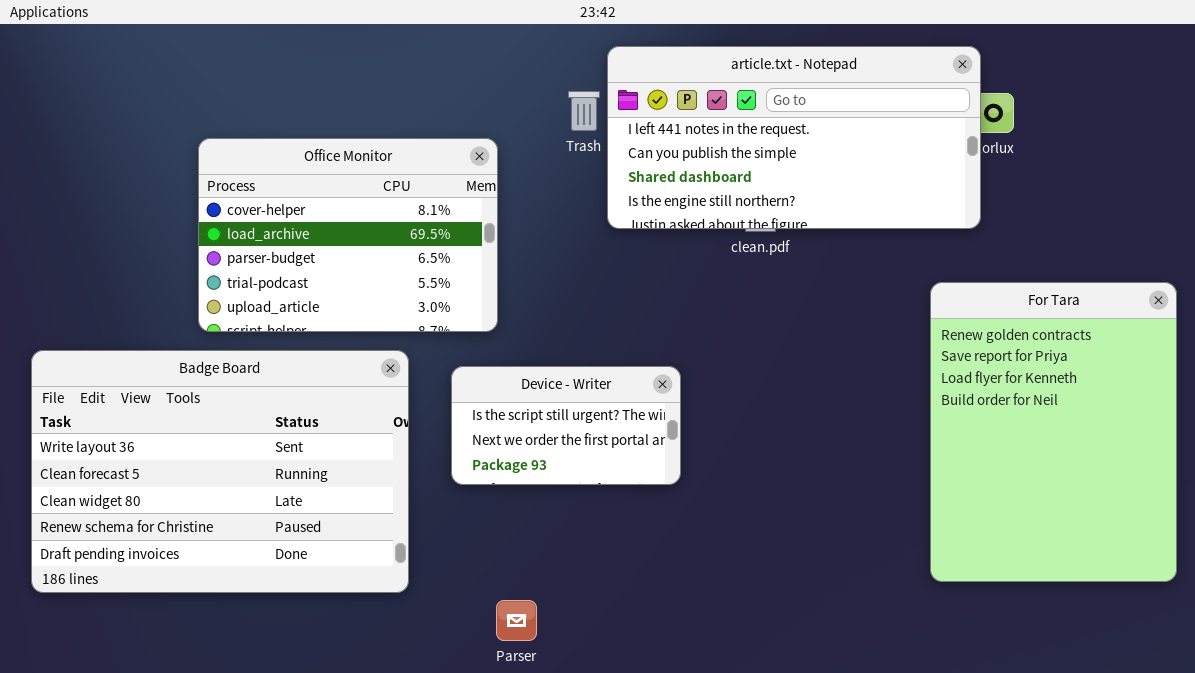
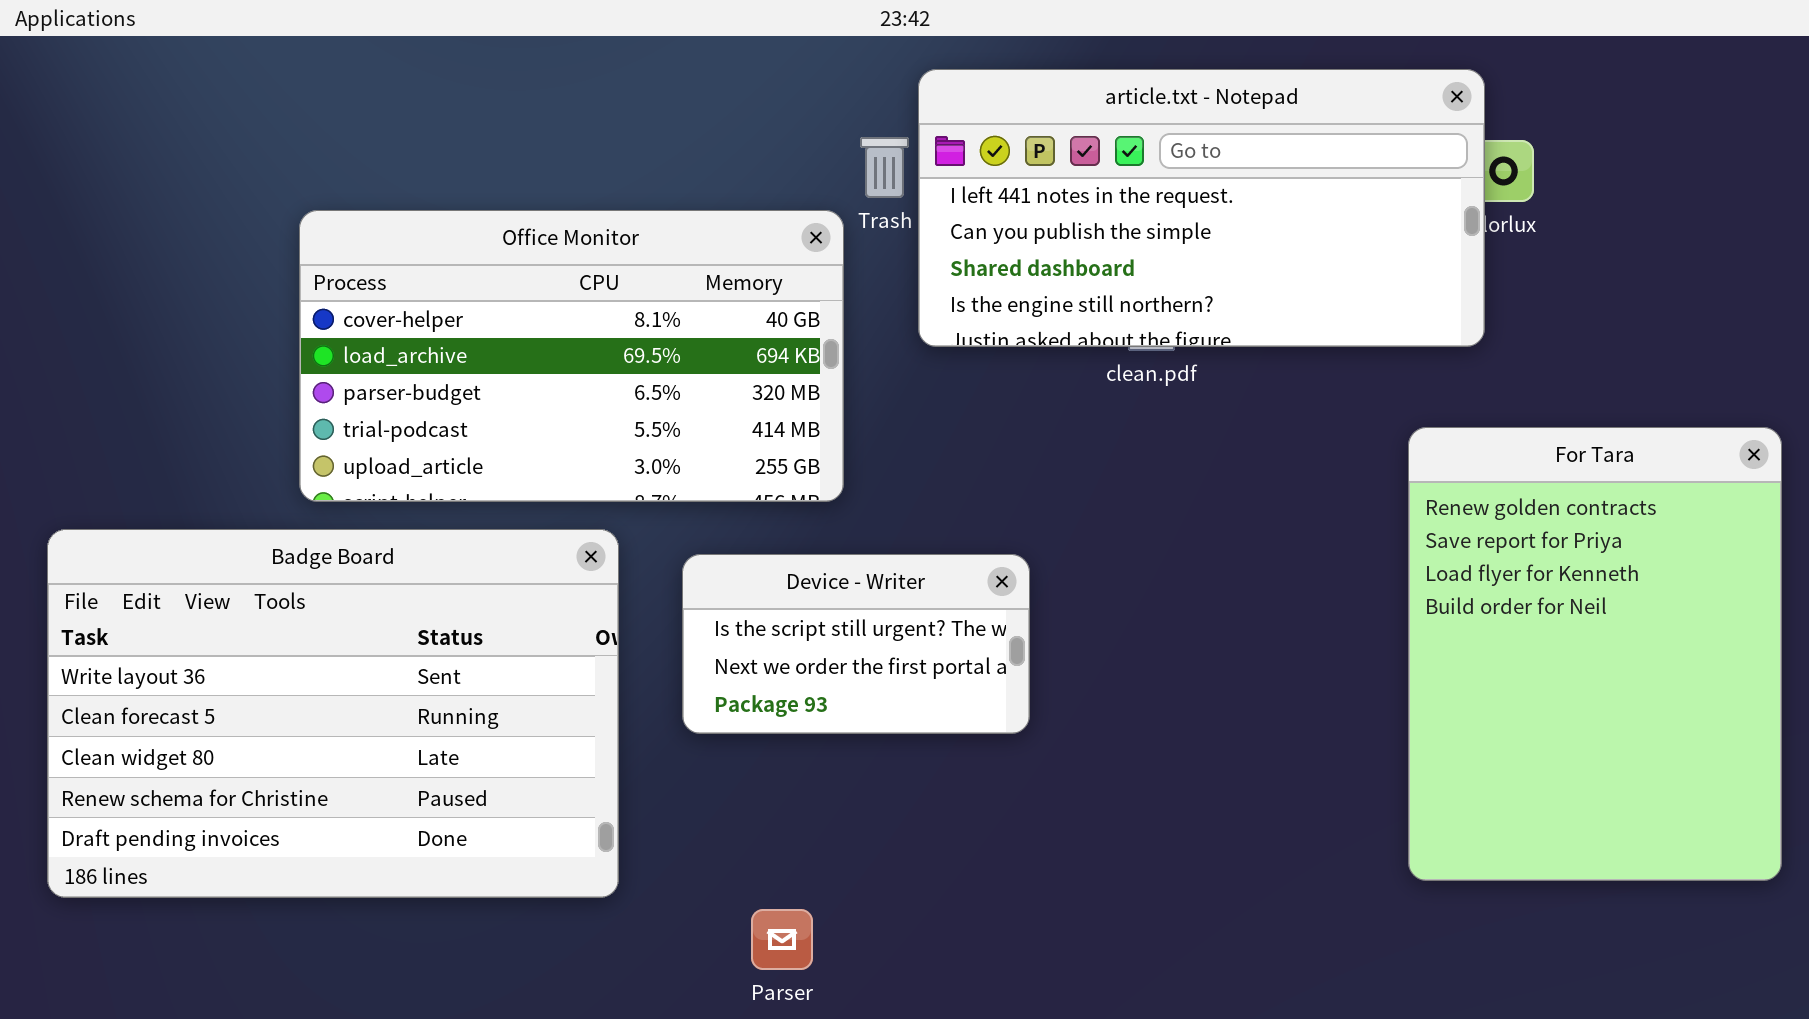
Office Monitor: [198,138,498,332] -> [299,210,844,502], resized

